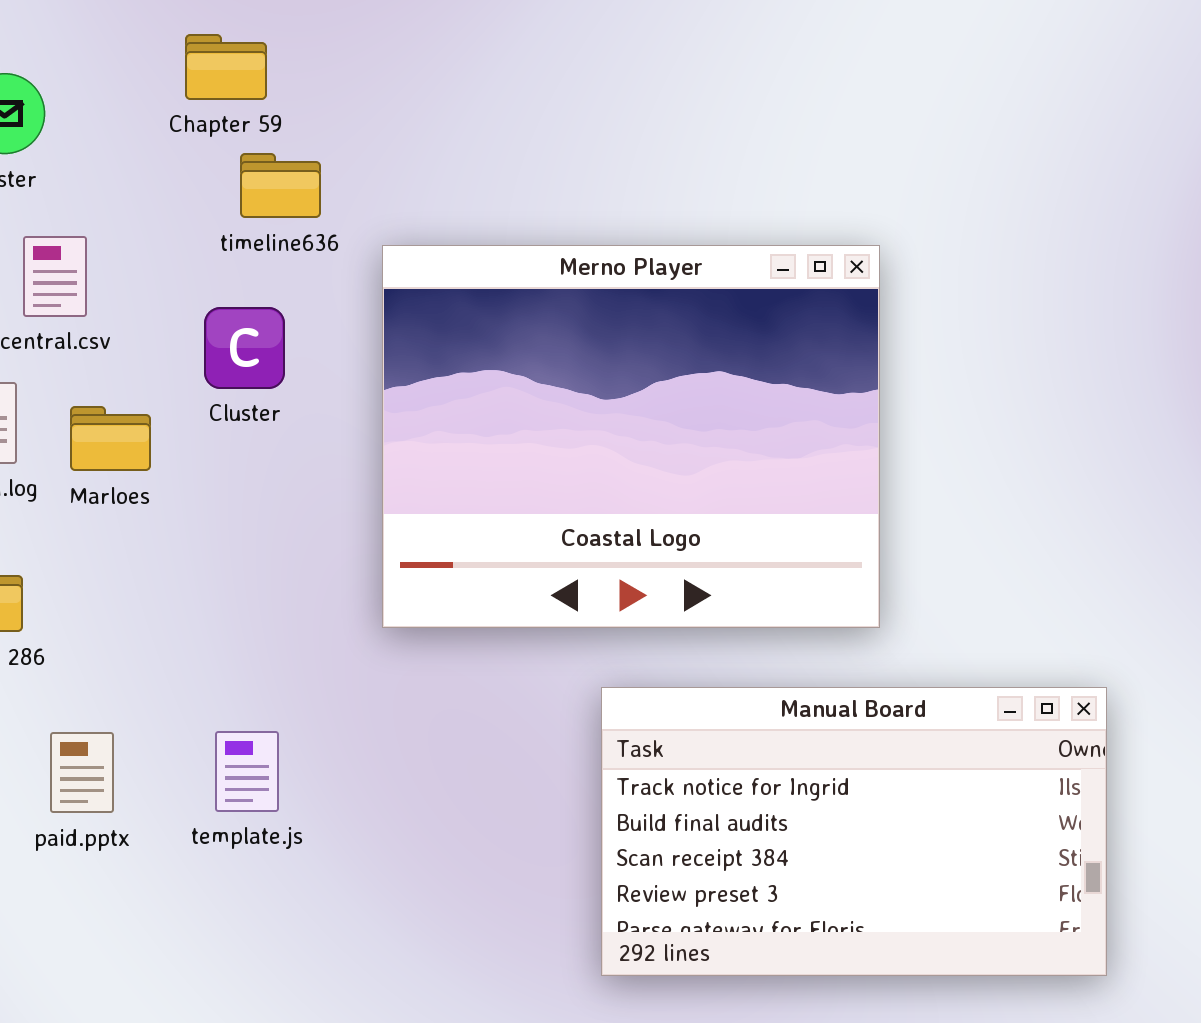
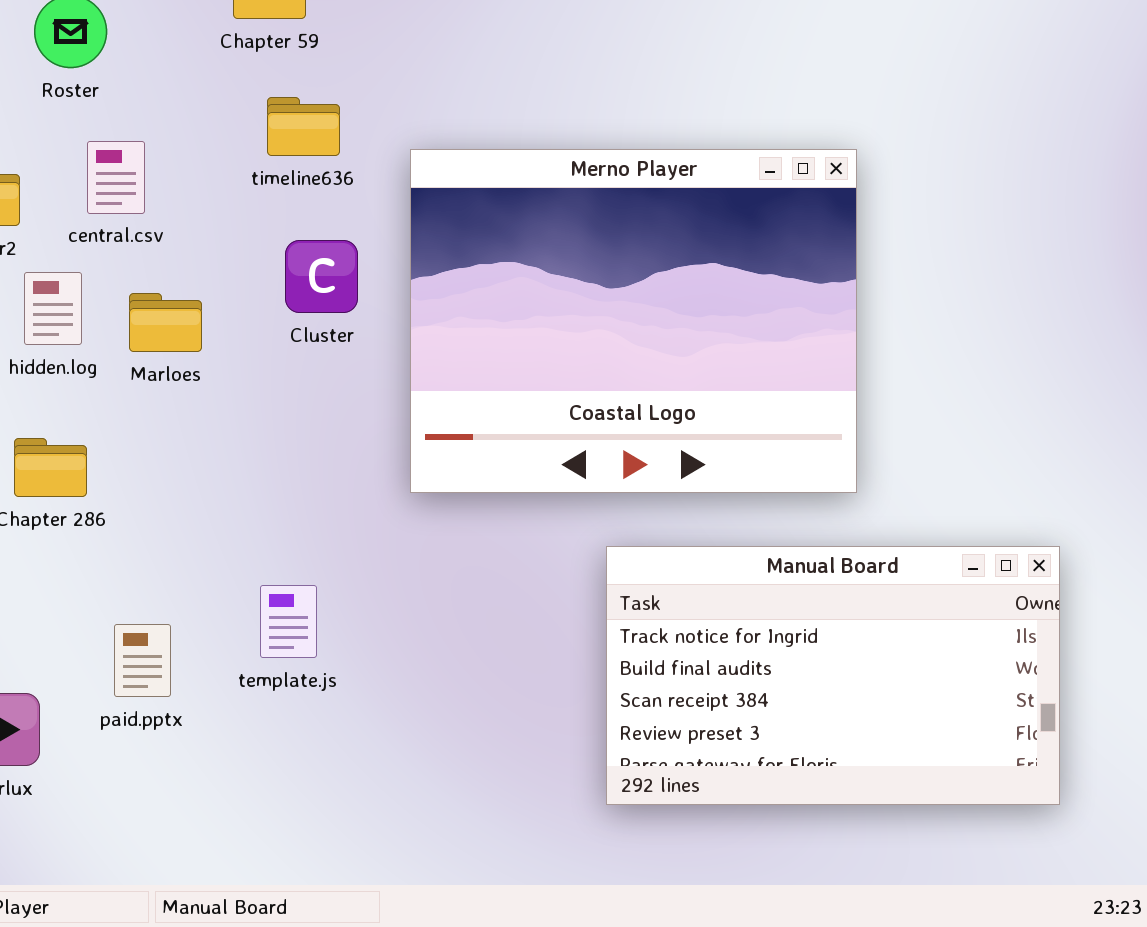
timeline636: [240,153,321,218] -> [267,97,340,156], moved
Cluster: [204,307,285,389] -> [285,240,358,313], moved
paid.pptx: [50,732,114,813] -> [114,624,171,697], moved

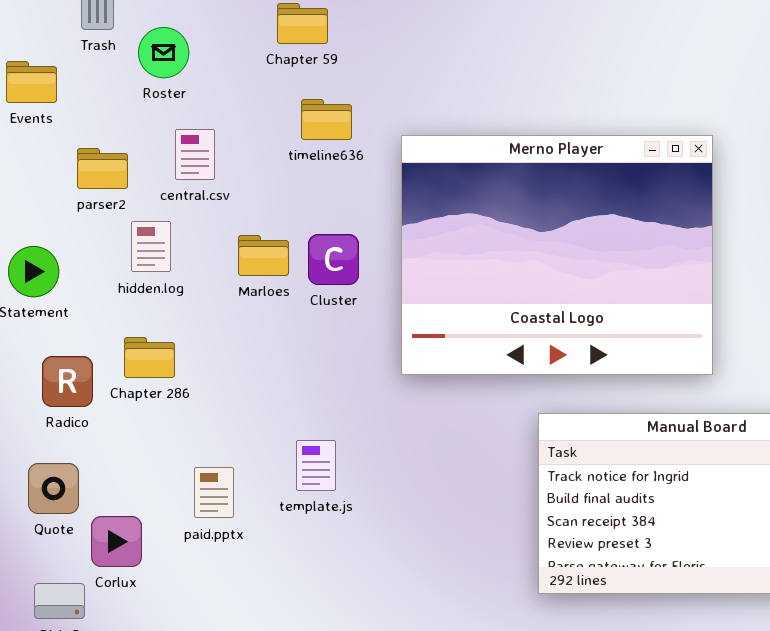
Cluster: [285,240,358,313] -> [308,234,359,285], moved
Marloes: [129,293,202,352] -> [238,235,289,276], moved

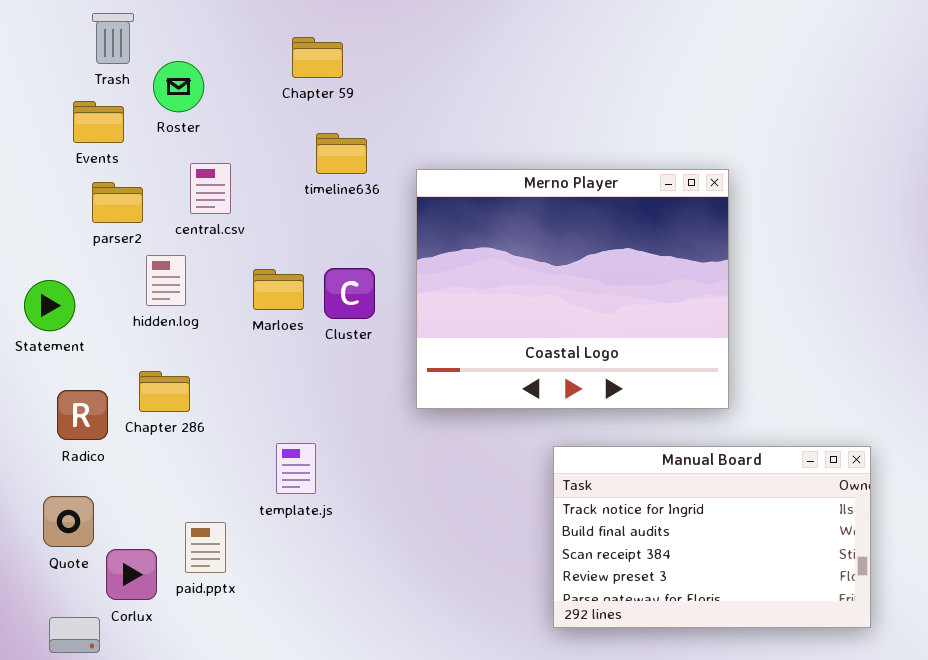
Events: [6,61,57,103] -> [73,101,124,143], moved
template.js: [296,440,336,491] -> [276,443,316,494], moved
paid.pptx: [194,467,234,518] -> [185,522,226,573], moved

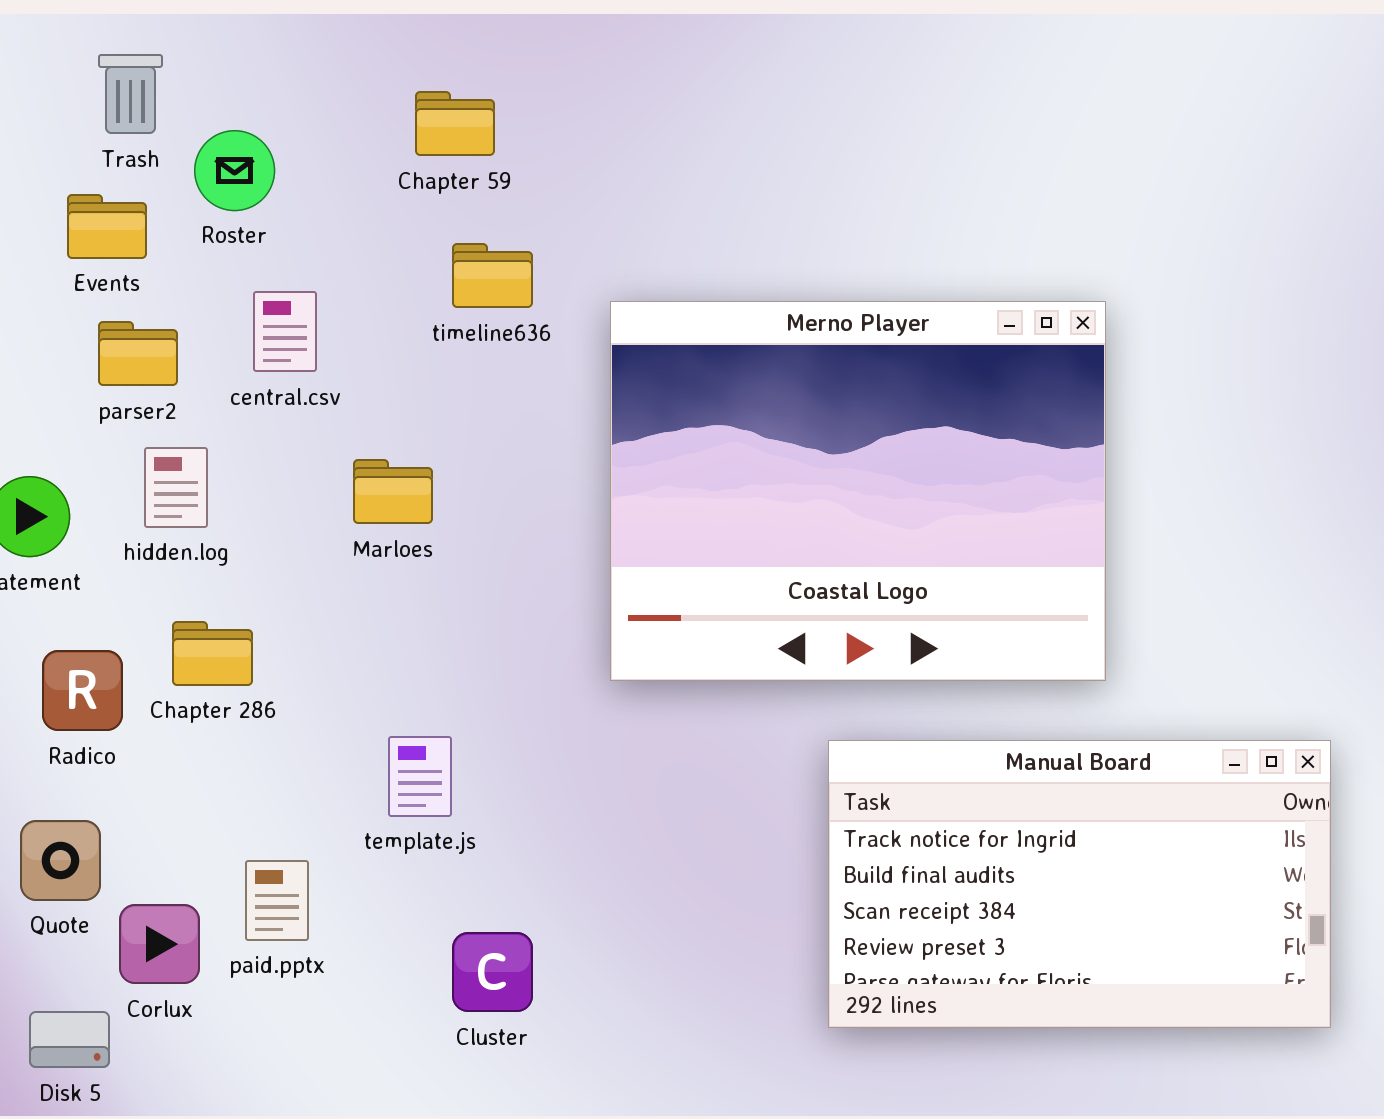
hidden.log: [146,255,186,306] -> [144,447,208,528], moved
Cluster: [324,268,375,319] -> [452,932,533,1012], moved

